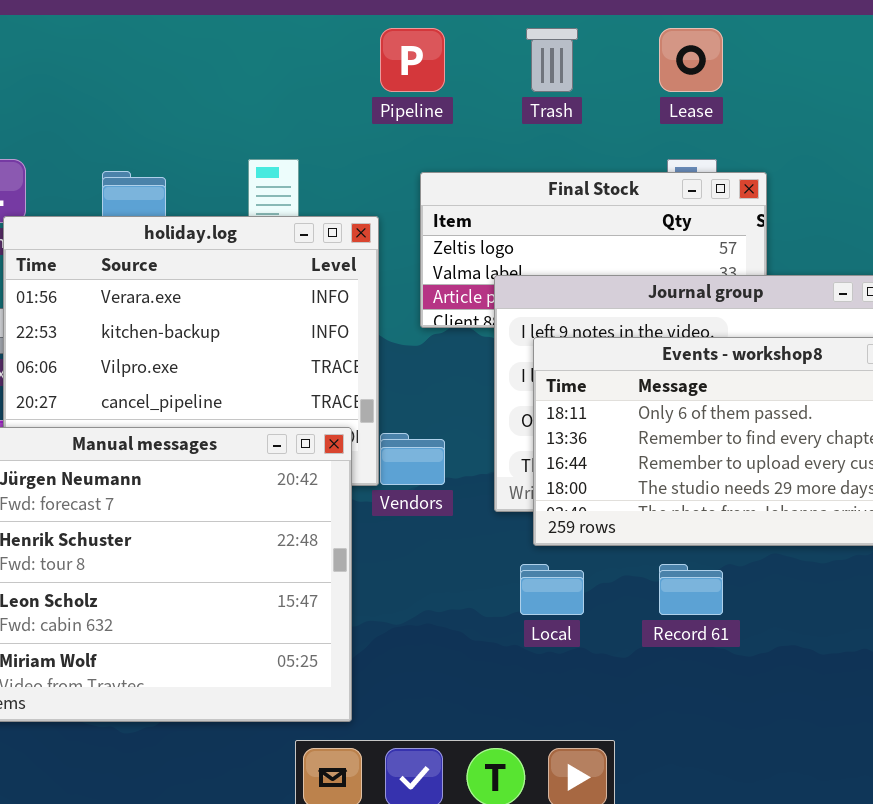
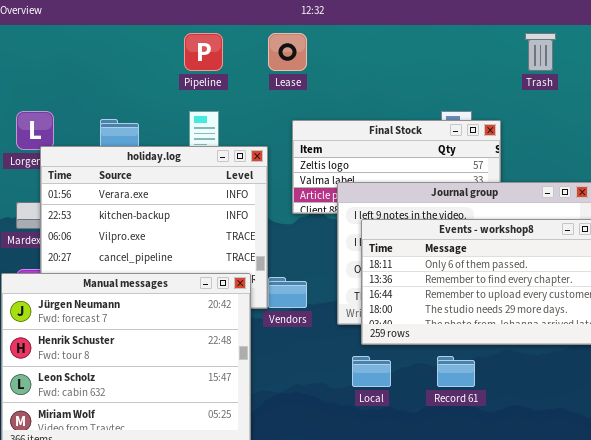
Pipeline: [380,28,445,92] -> [184,33,223,71], moved
Trash: [526,28,578,92] -> [525,33,556,71], moved
Lease: [659,28,723,92] -> [268,33,307,71], moved

